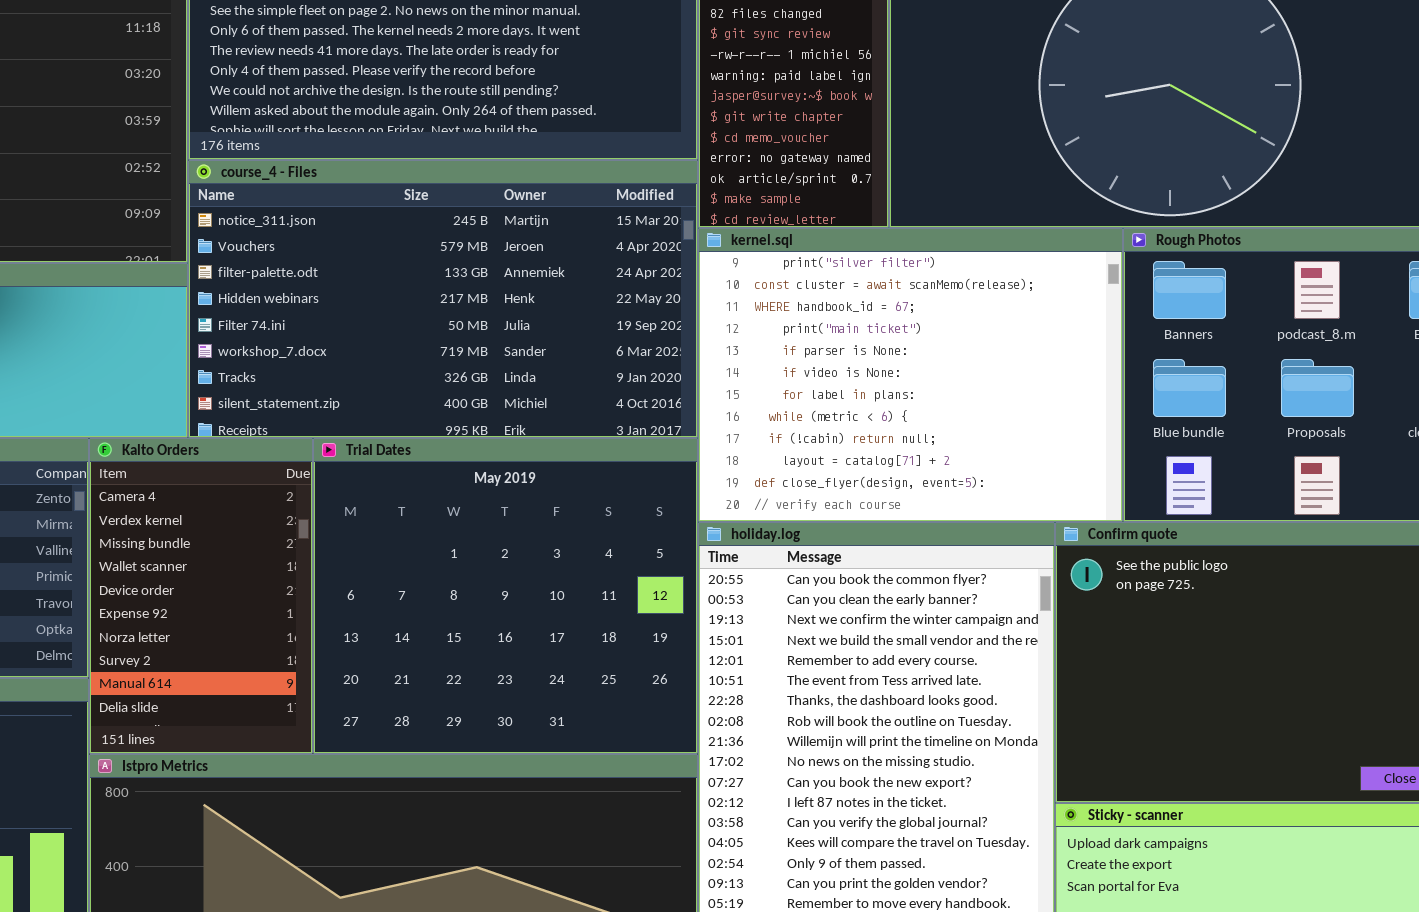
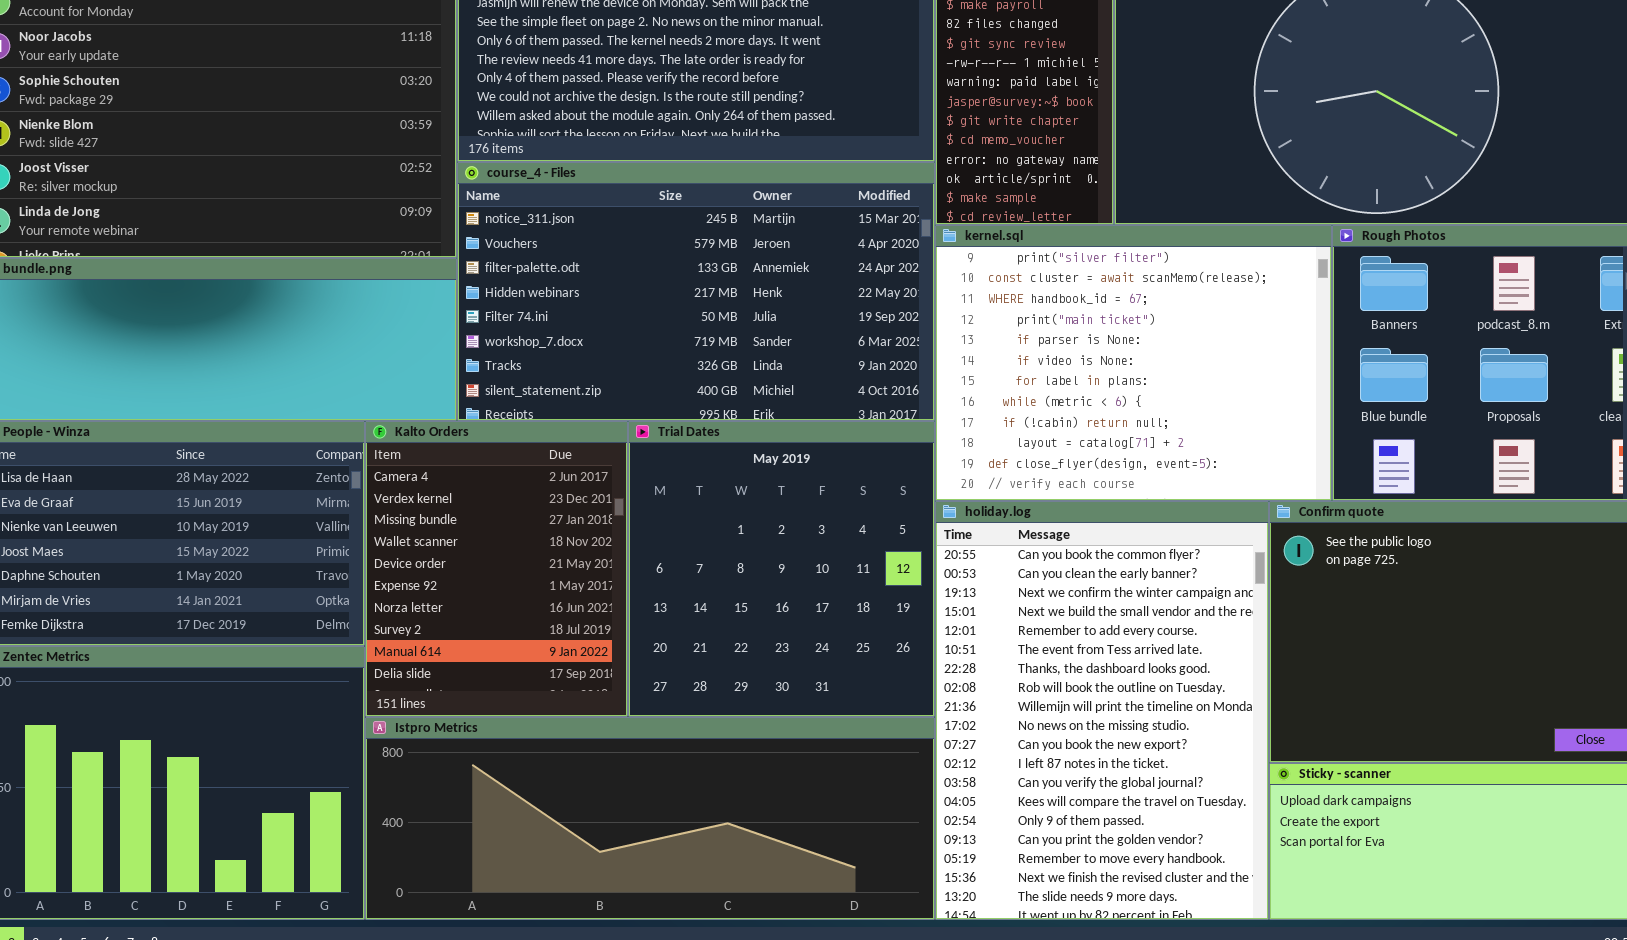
Kalto Orders: [89,438,313,754] -> [365,421,628,717], resized
Trial Dates: [313,438,698,754] -> [628,421,935,717], resized

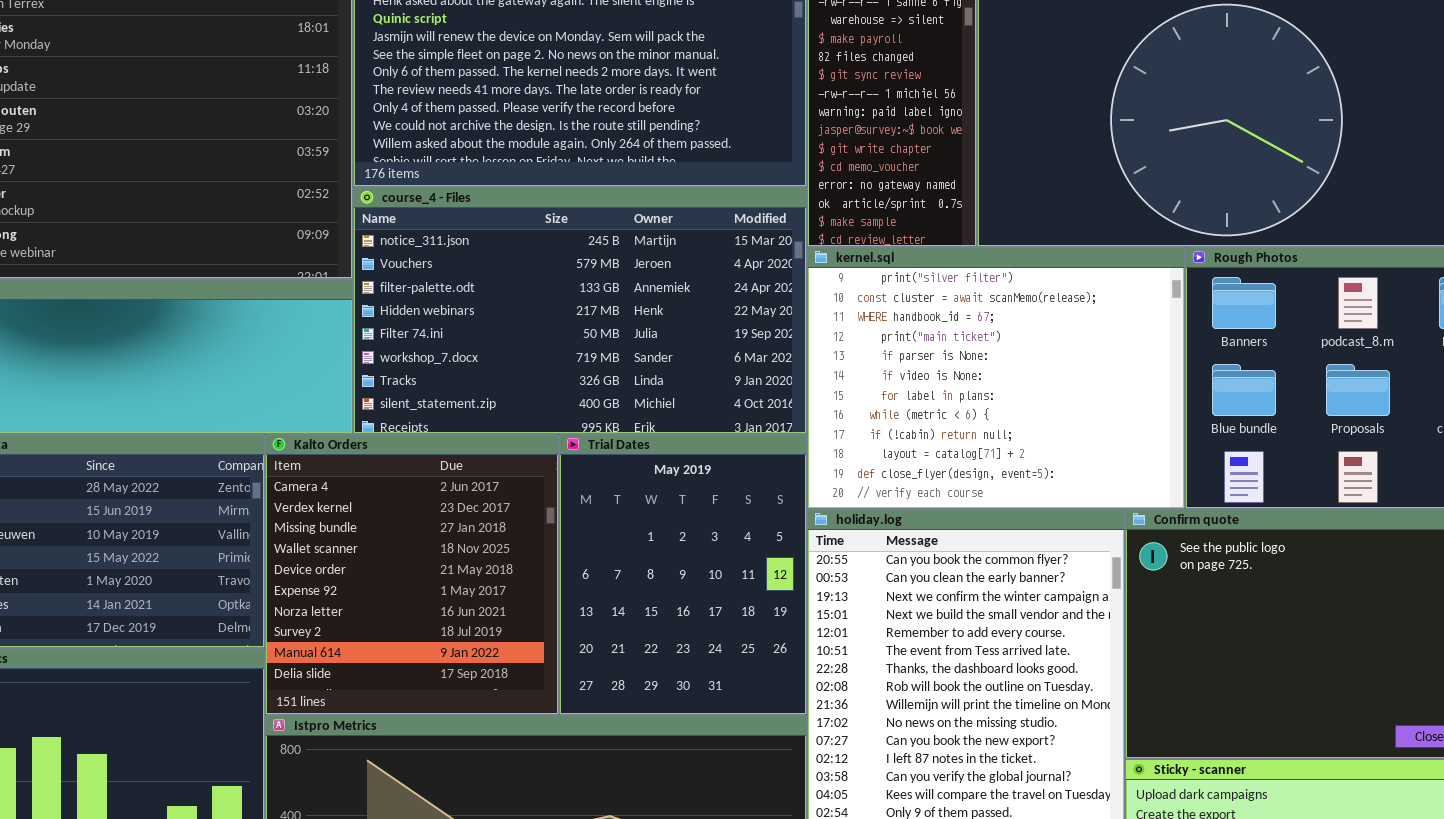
Kalto Orders: [365,421,628,717] -> [265,434,559,715], resized
Trial Dates: [628,421,935,717] -> [559,434,807,715], resized

